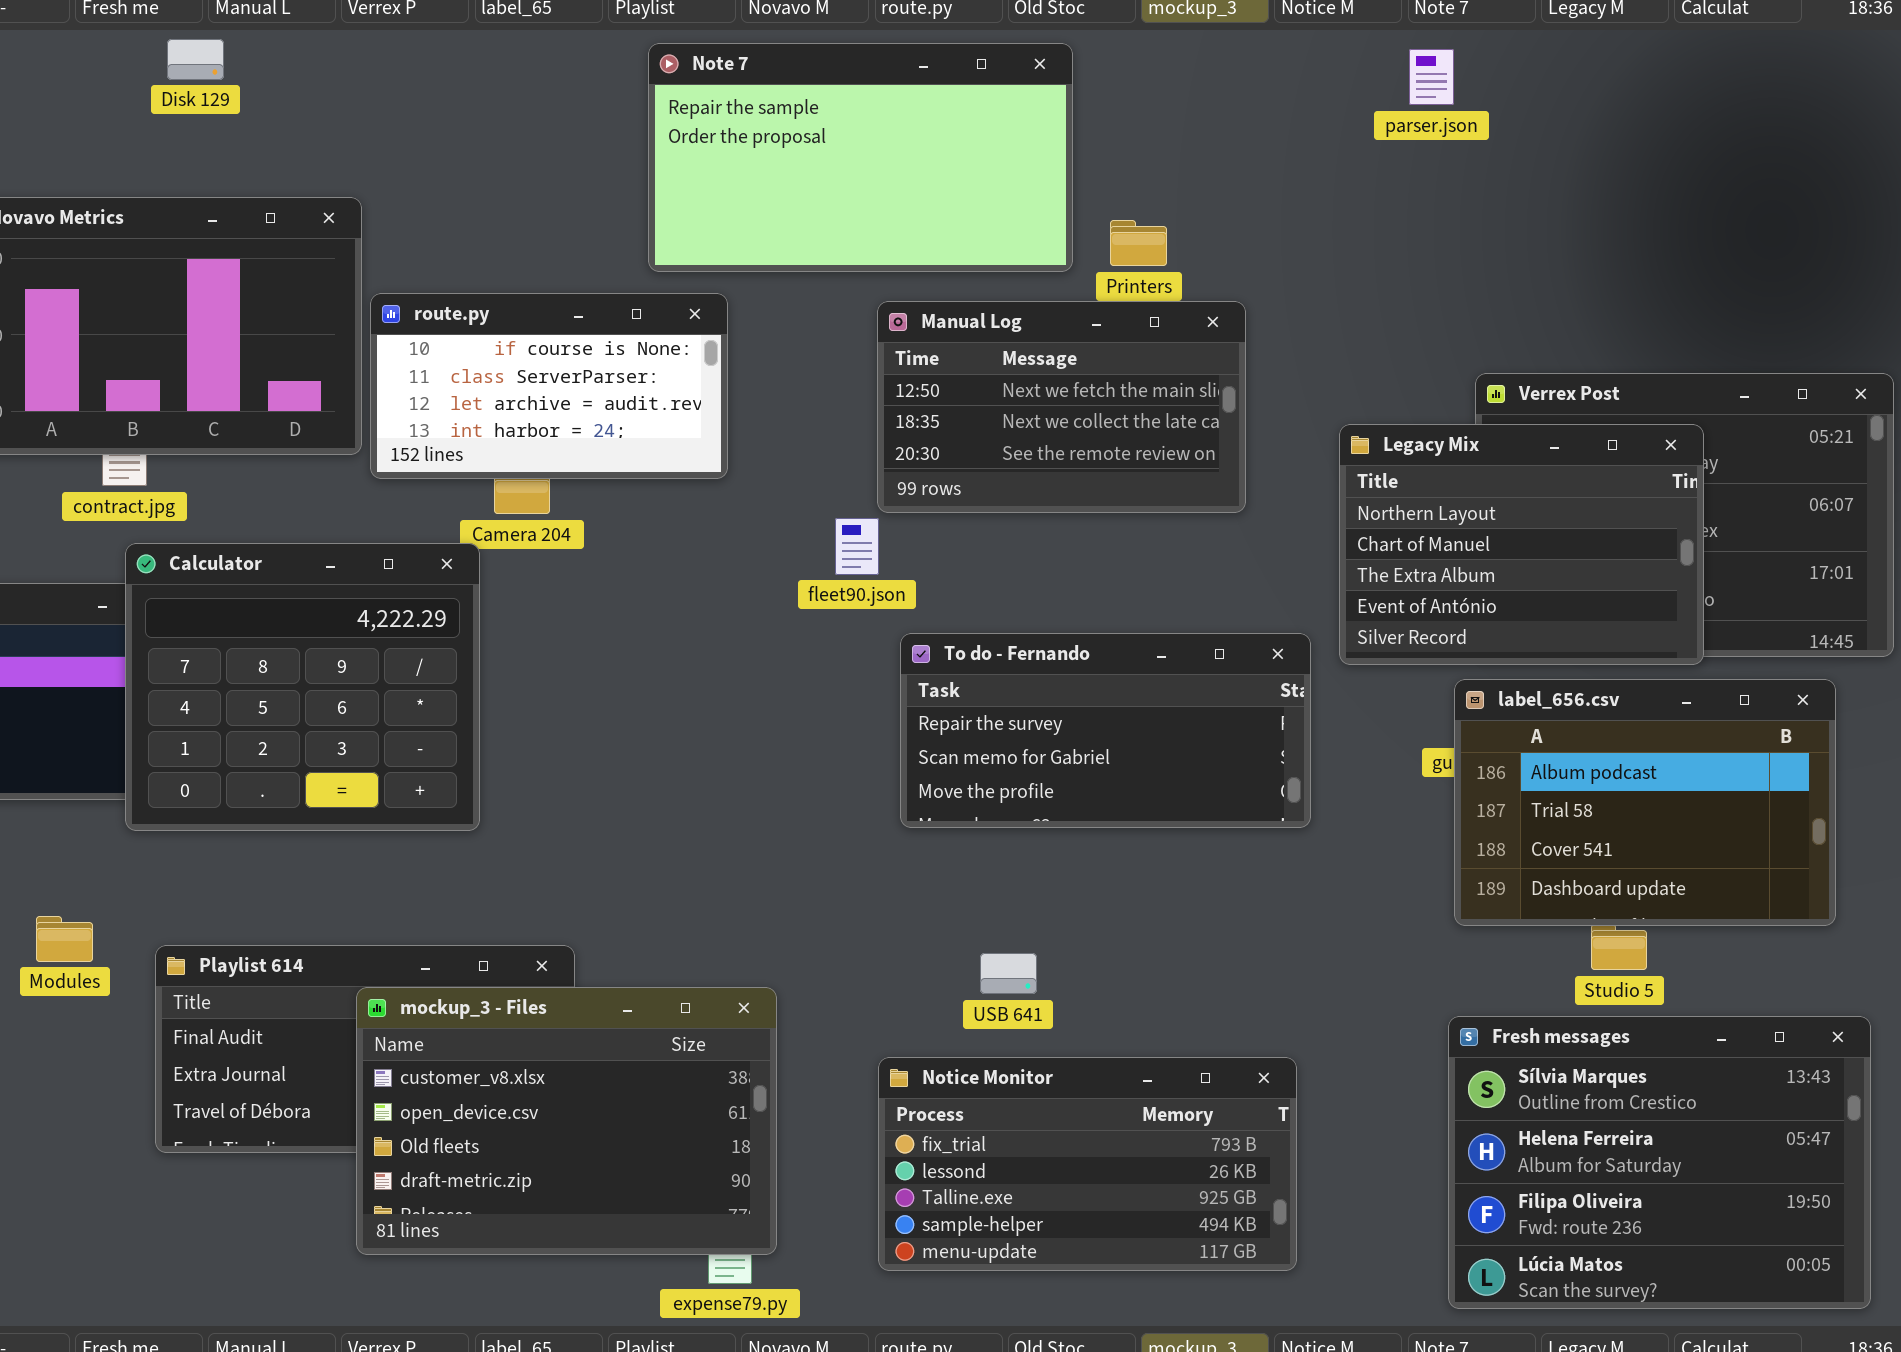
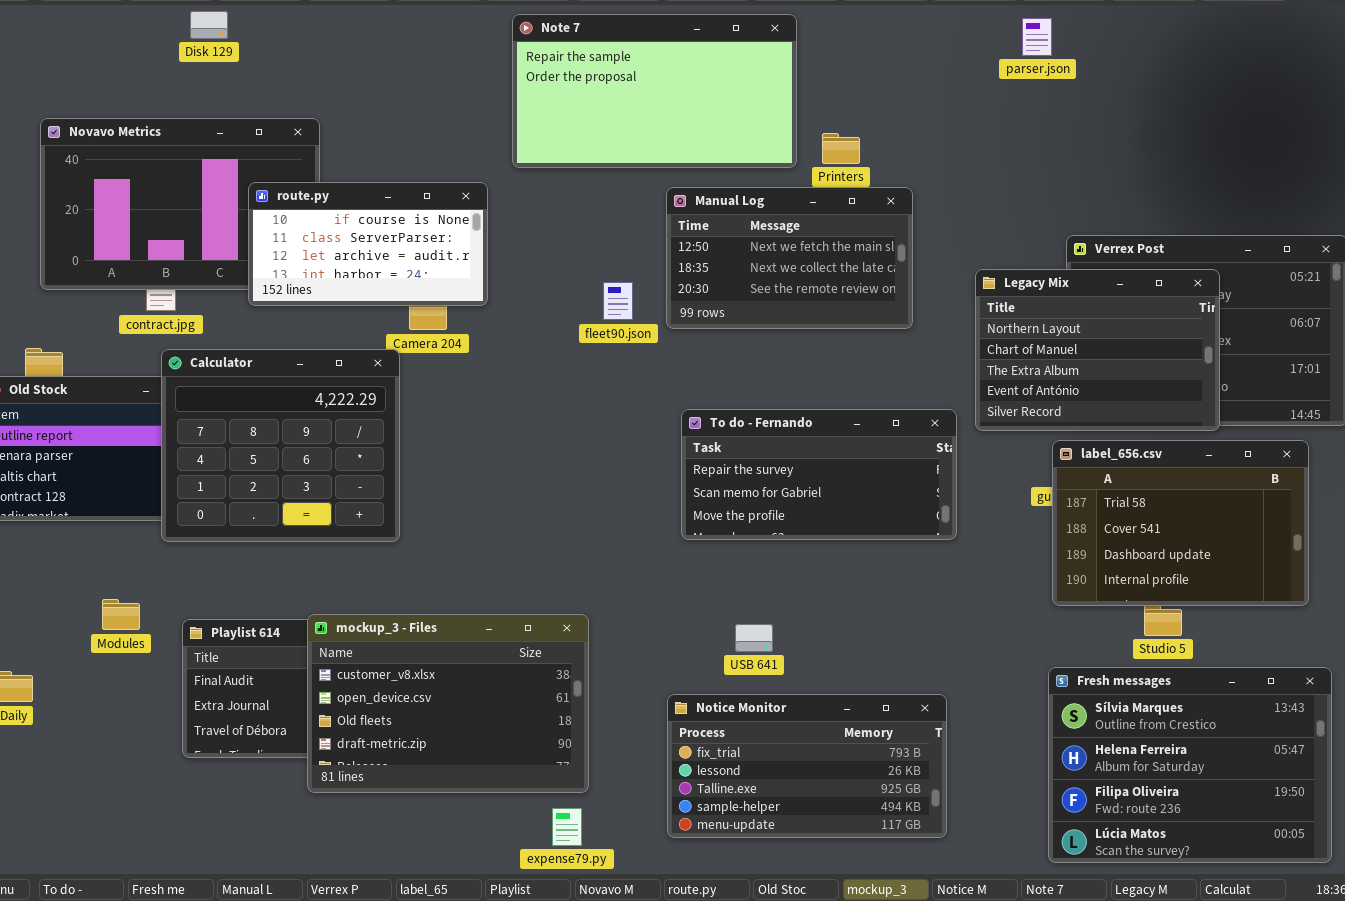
route.py: [370,293,728,479] -> [248,182,488,306], moved
fleet90.json: [835,518,879,575] -> [603,282,633,320], moved
label_656.csv: [1454,679,1836,926] -> [1052,440,1309,606], scrolled down 1 row
mockup_3 - Files: [356,987,777,1255] -> [307,614,589,793], moved

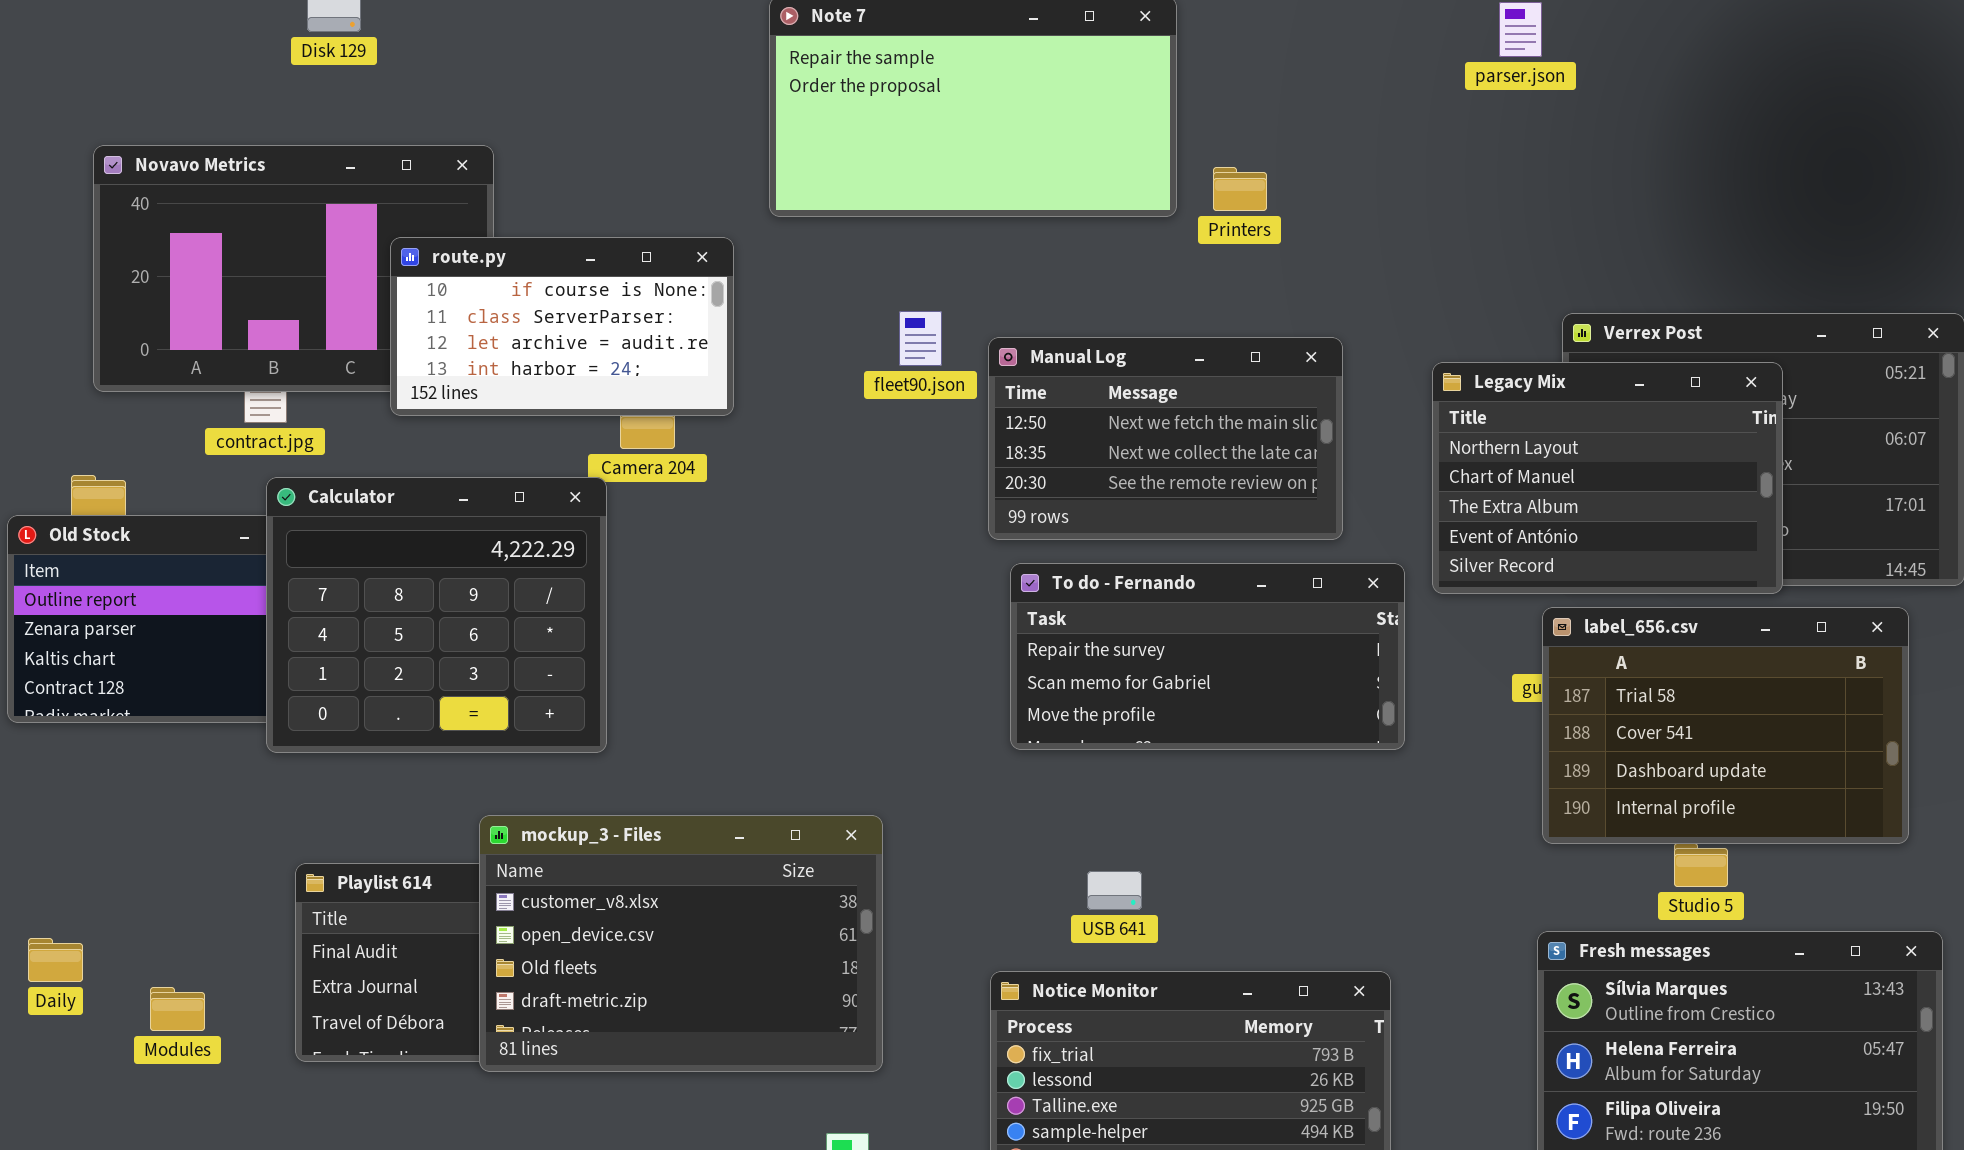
Manual Log: [666,187,913,329] -> [988,337,1343,540], moved
fleet90.json: [603,282,633,320] -> [899,311,942,366], moved
Modules: [102,599,140,630] -> [150,987,205,1031], moved
mockup_3 - Files: [307,614,589,793] -> [479,815,883,1072], moved

